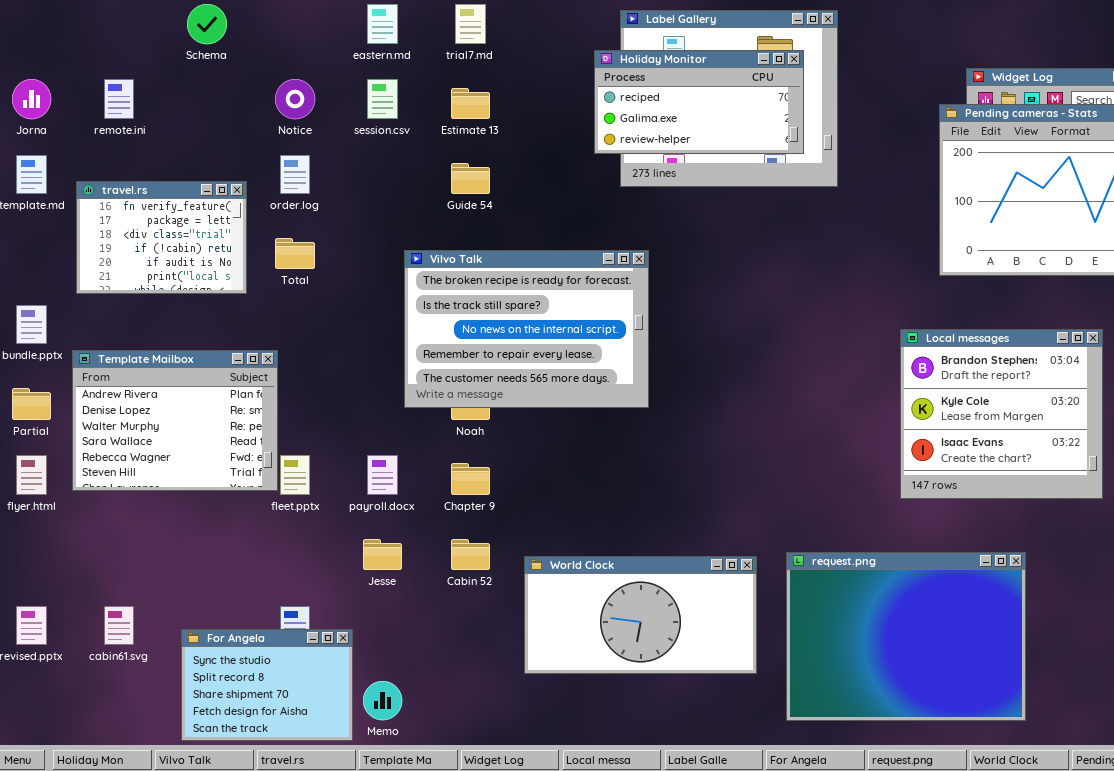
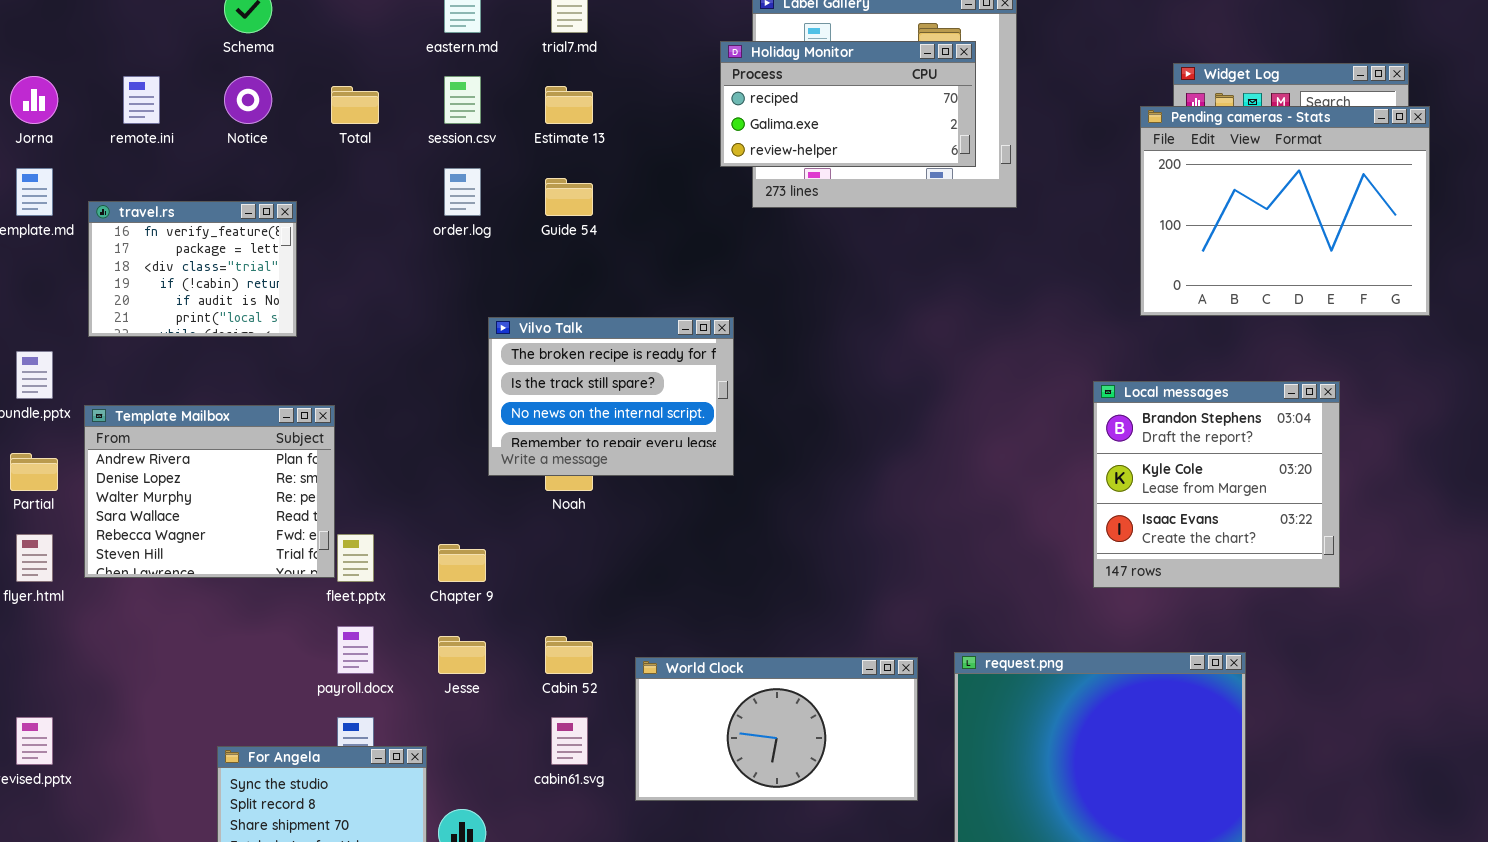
Notice: [275,79,315,119] -> [224,76,272,124], moved
order.log: [280,155,310,194] -> [444,168,481,216], moved
Total: [275,238,315,269] -> [331,86,379,124], moved
Vilvo Talk: [404,250,649,408] -> [488,317,734,476], resized
payroll.docx: [367,455,398,495] -> [337,626,374,674], moved
Chapter 9: [451,463,490,495] -> [438,544,486,582], moved
cabin61.svg: [104,606,134,645] -> [551,717,588,765], moved

